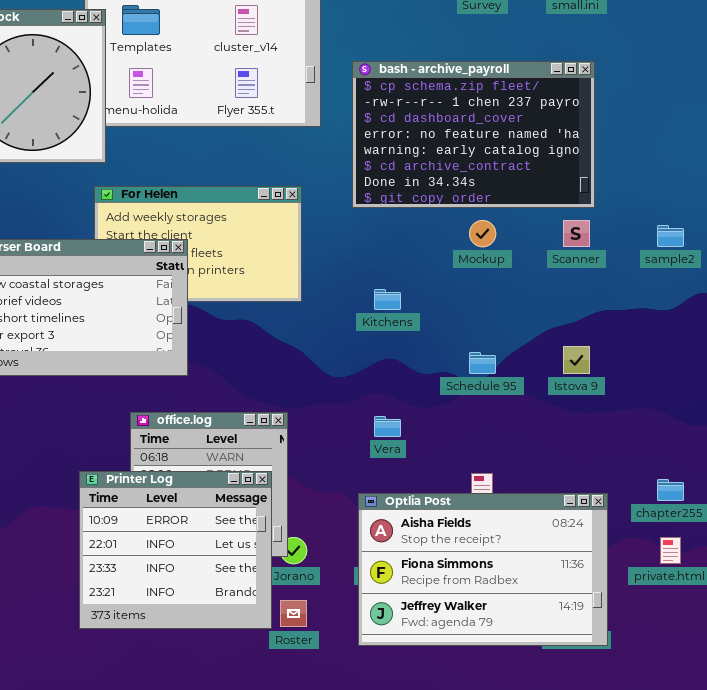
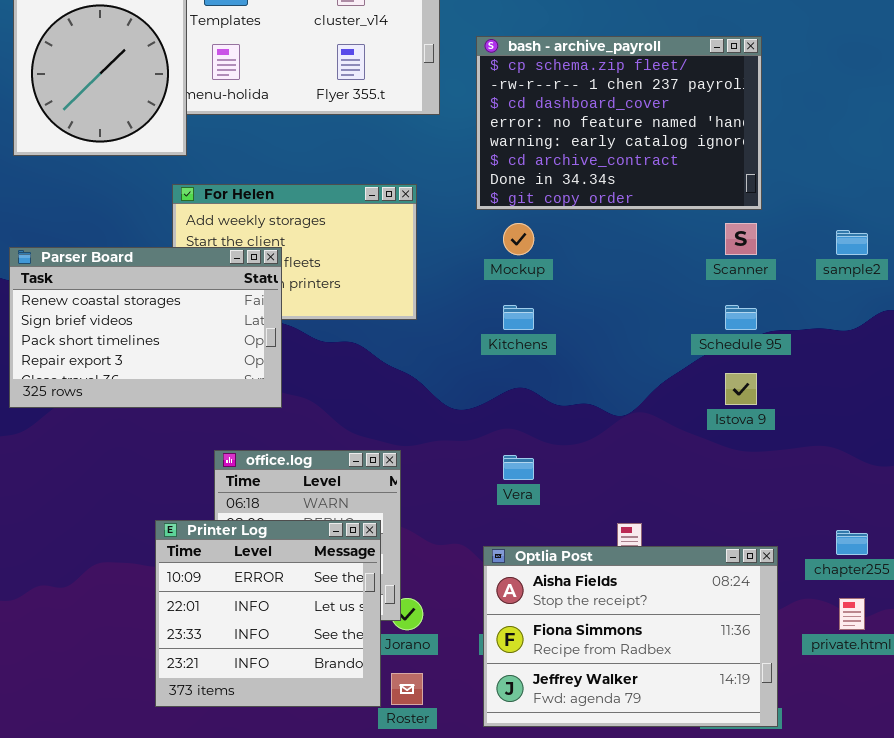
Mockup: [469,220,496,247] -> [503,223,534,255], moved
Schedule 95: [469,352,496,374] -> [725,305,757,330], moved

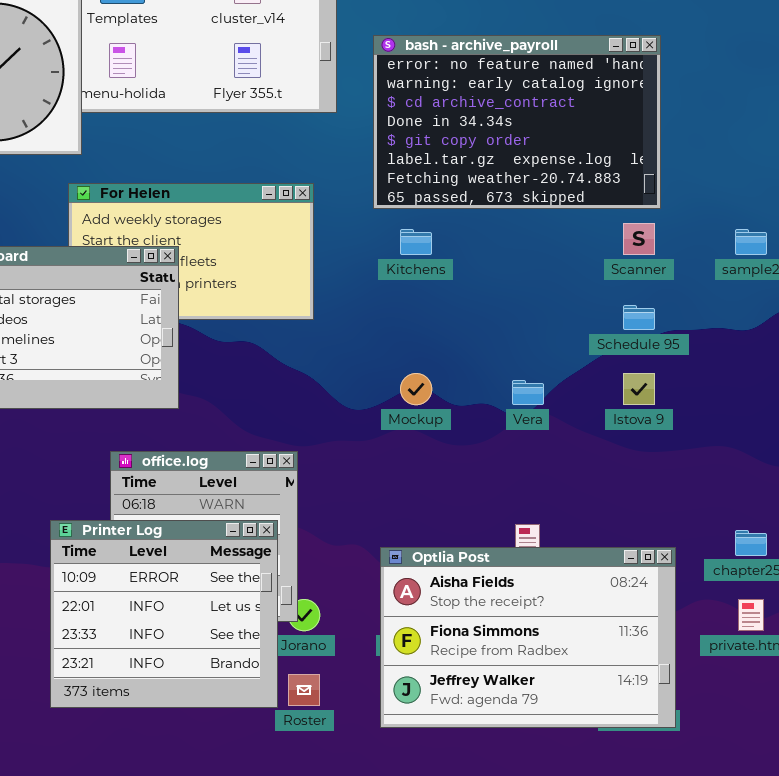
bash - archive_payroll: [476,36,762,210] -> [373,35,661,209], scrolled down 3 rows
Mockup: [503,223,534,255] -> [400,373,432,405], moved
Kitchens: [503,305,534,330] -> [400,229,432,255], moved
Vera: [503,455,534,480] -> [512,380,544,405], moved

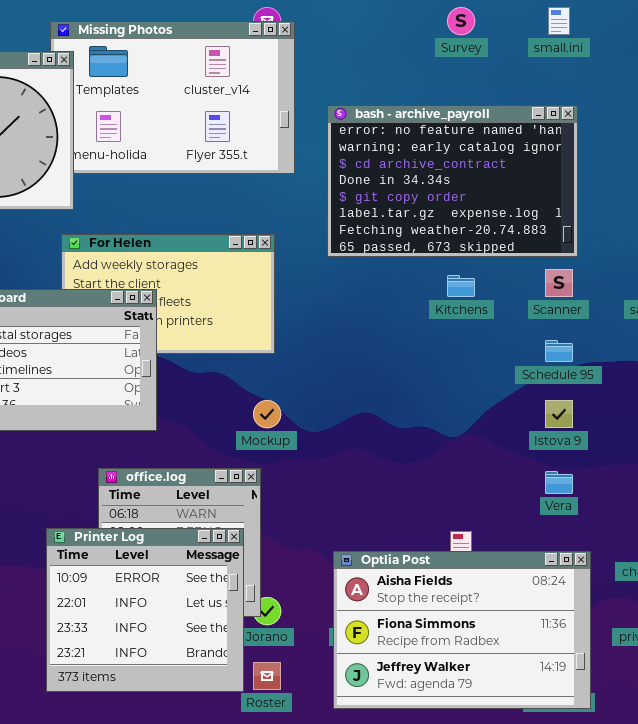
Kitchens: [400,229,432,255] -> [447,275,475,297], moved
Mockup: [400,373,432,405] -> [253,400,281,428], moved
Vera: [512,380,544,405] -> [545,471,573,494], moved

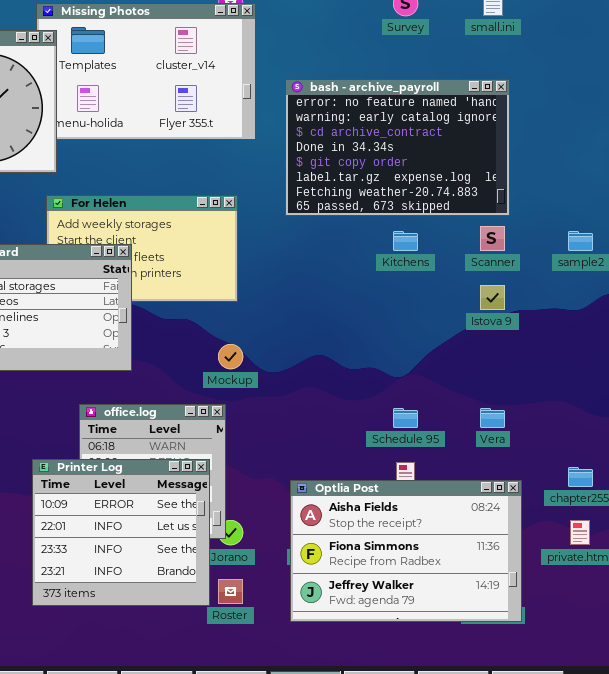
Schedule 95: [545,340,573,362] -> [393,408,418,428], moved
Istova 9: [545,400,573,428] -> [480,285,505,310], moved

